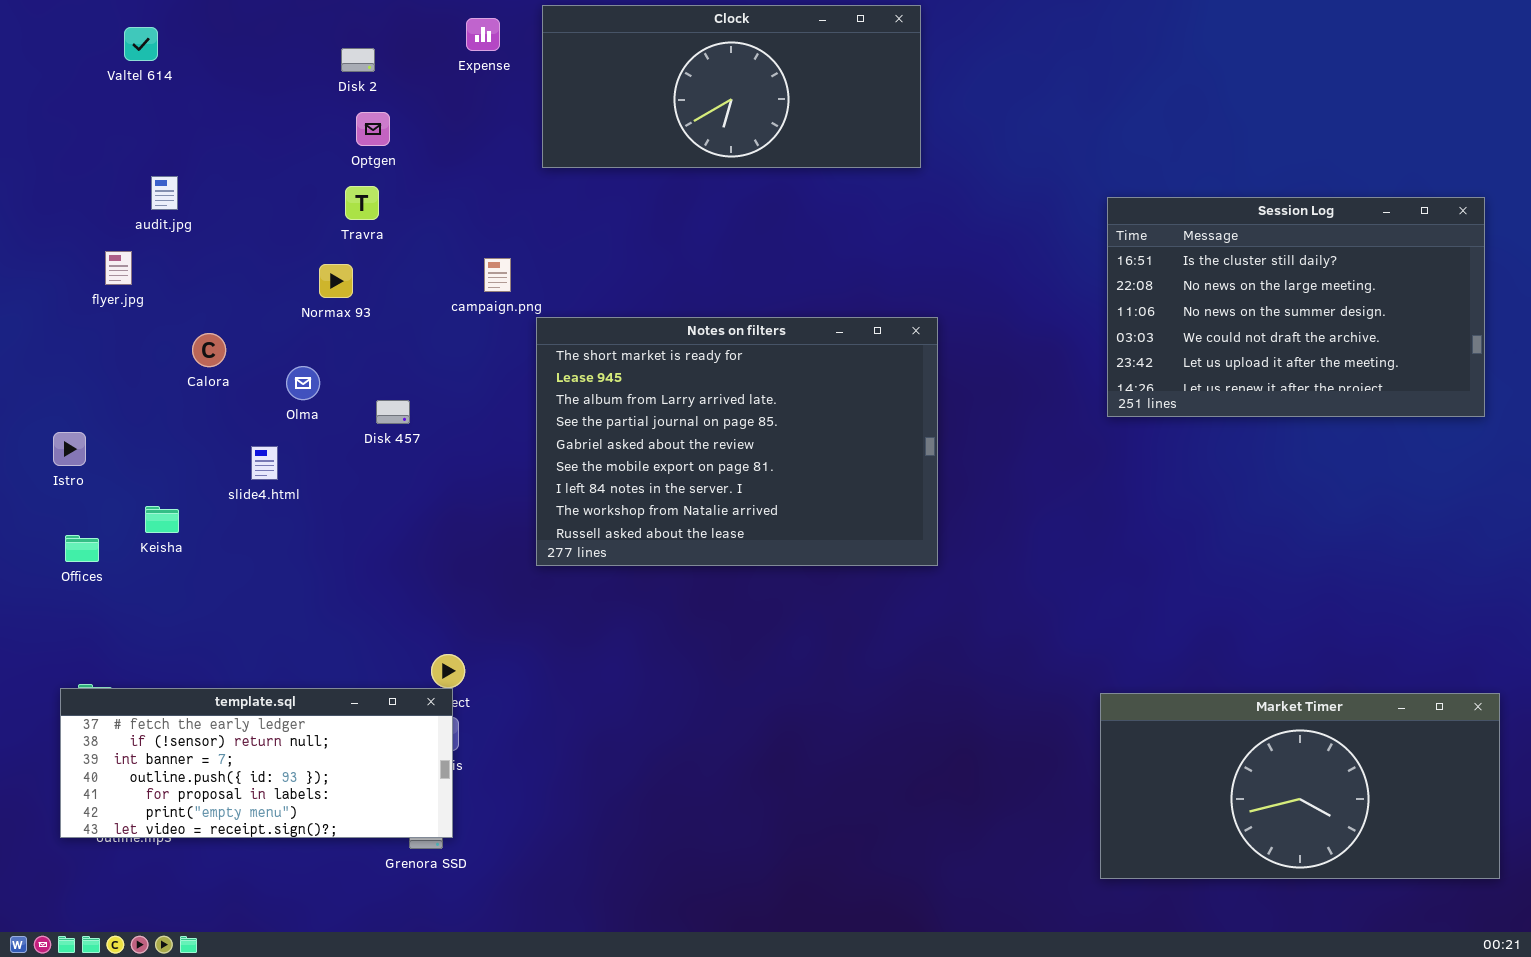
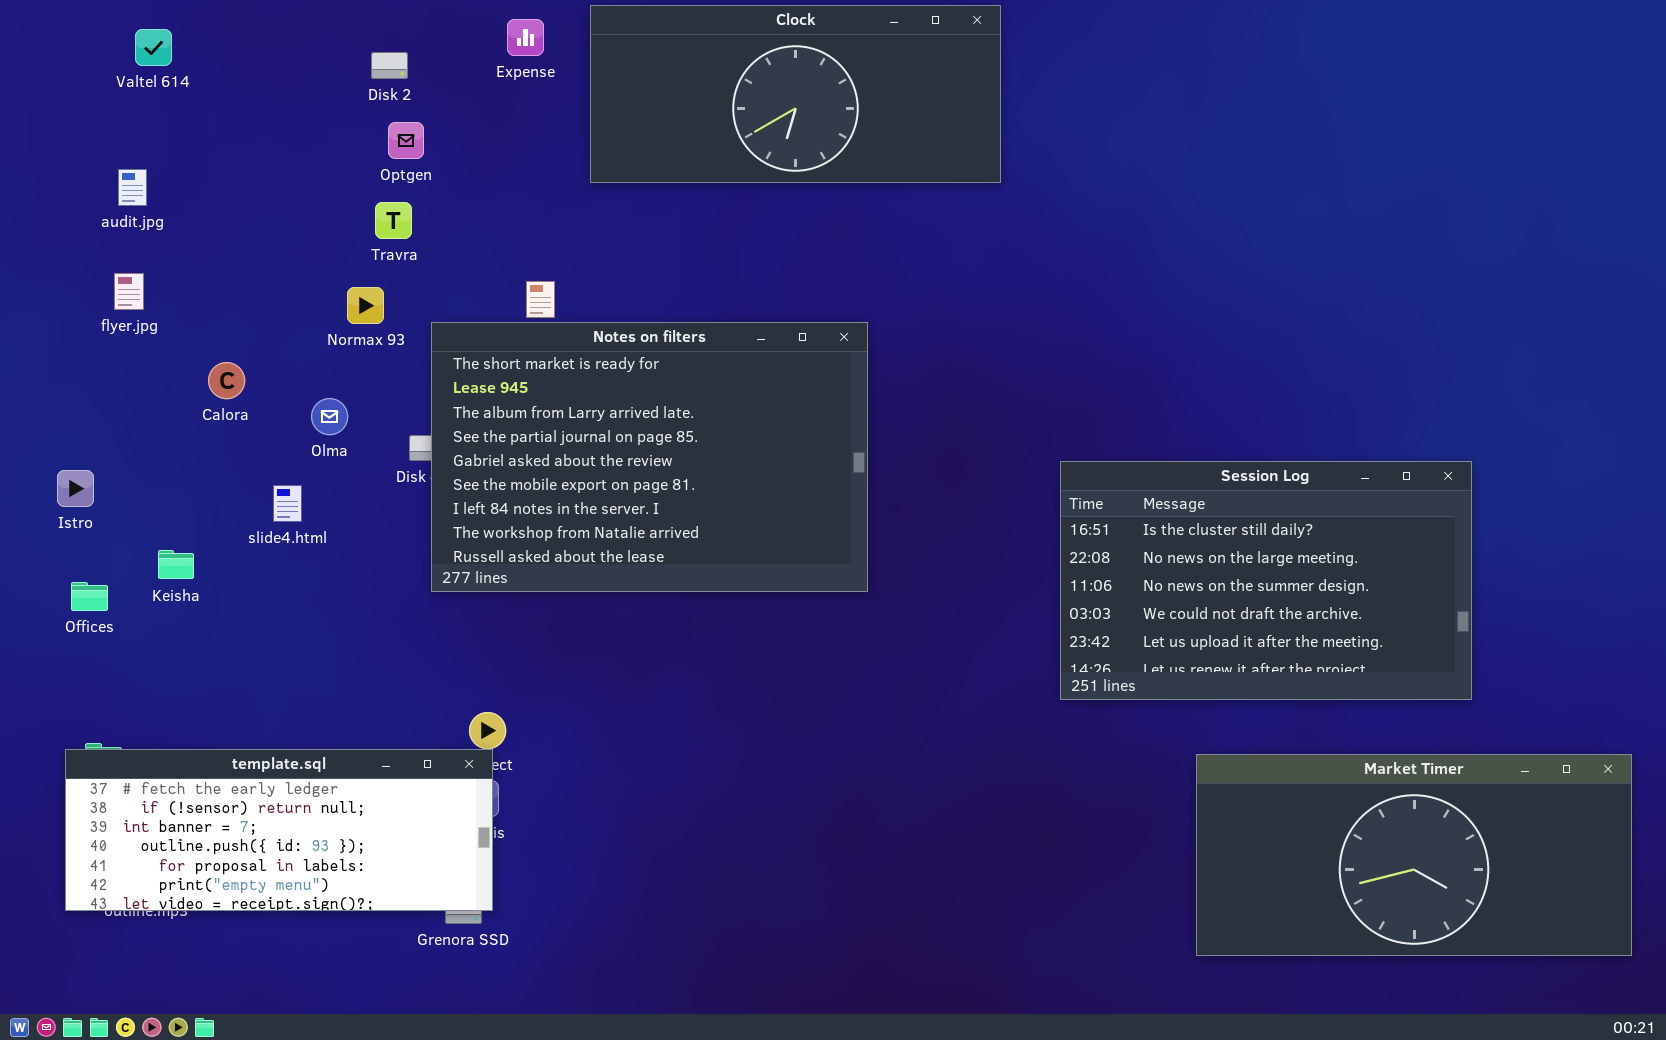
audit.jpg: [151,176,178,210] -> [118,169,147,206], moved
Session Log: [1107,197,1485,417] -> [1060,461,1472,700], moved
Notes on filters: [536,317,938,566] -> [431,322,868,592], moved

